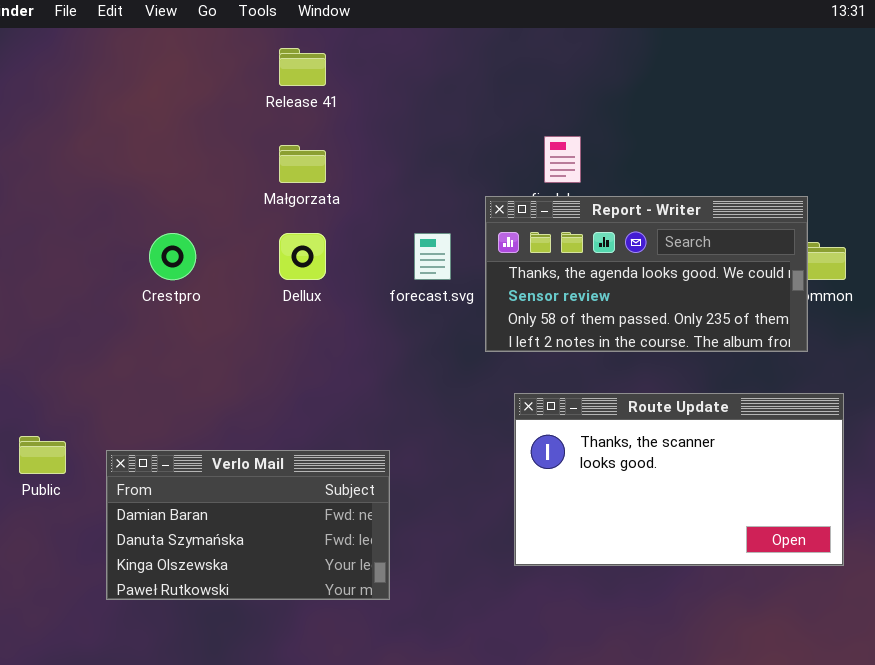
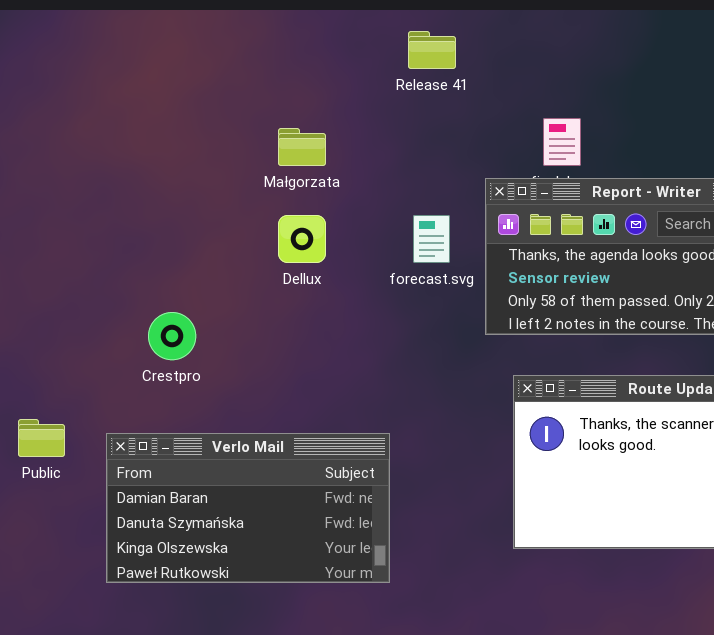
Release 41: [279,48,326,86] -> [408,31,456,69], moved
Crestpro: [149,233,196,280] -> [148,312,196,360], moved

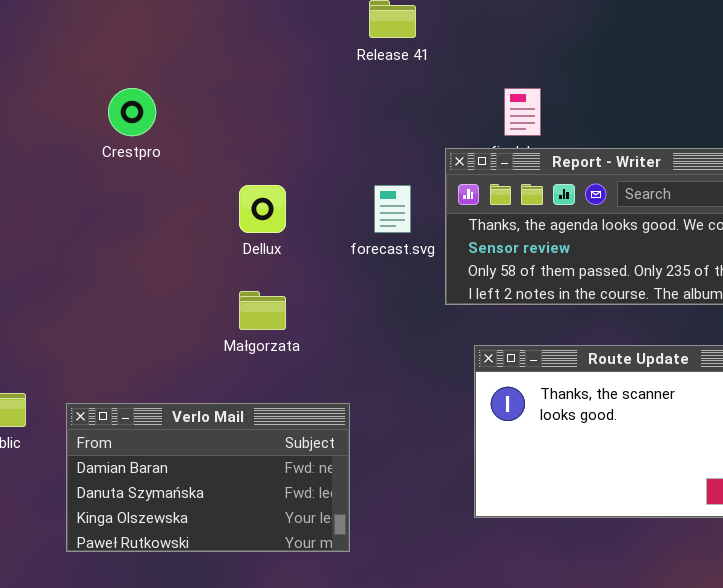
Małgorzata: [278,128,326,166] -> [239,291,286,330], moved
Crestpro: [148,312,196,360] -> [108,88,156,136], moved

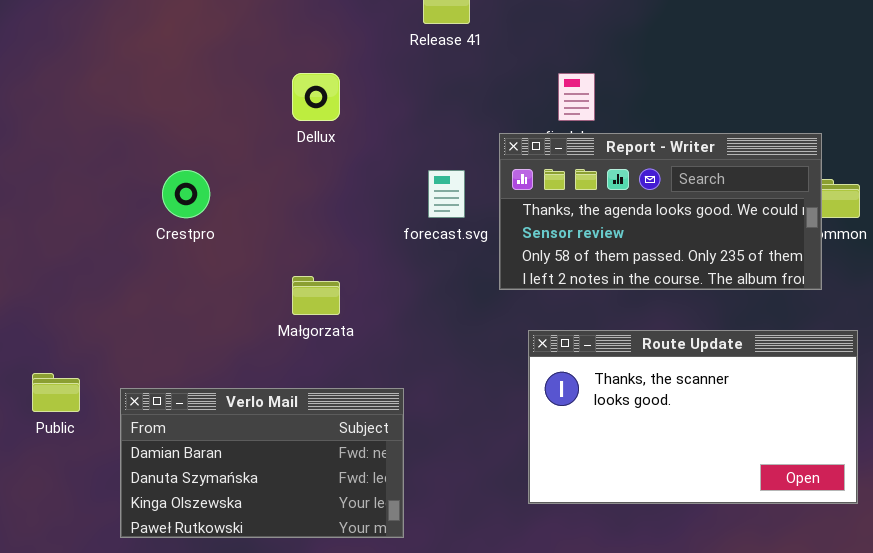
Crestpro: [108,88,156,136] -> [162,170,210,218], moved
Dellux: [239,185,286,233] -> [292,73,340,121], moved

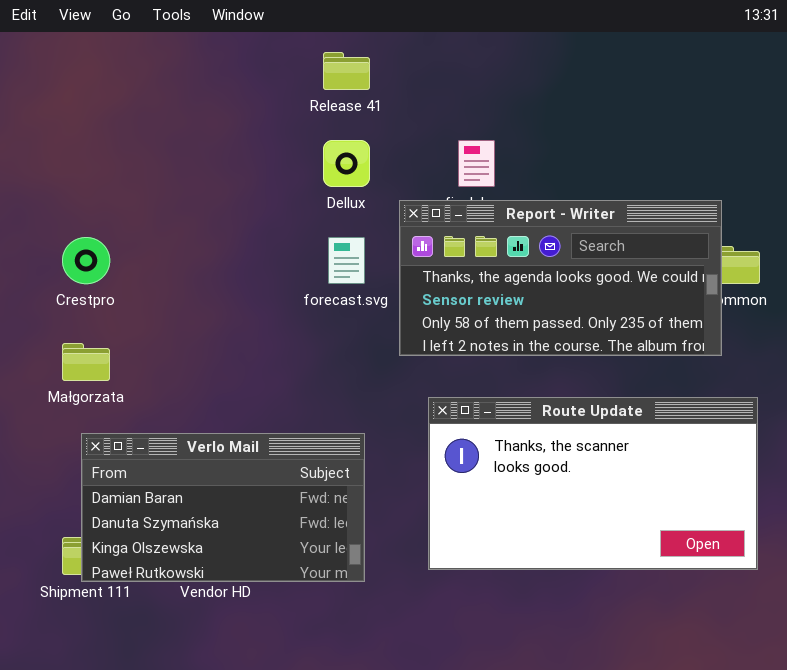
Dellux: [292,73,340,121] -> [323,140,370,187], moved
Małgorzata: [292,276,340,315] -> [62,343,110,381], moved
Verlo Mail: [120,388,404,538] -> [81,433,365,582], moved

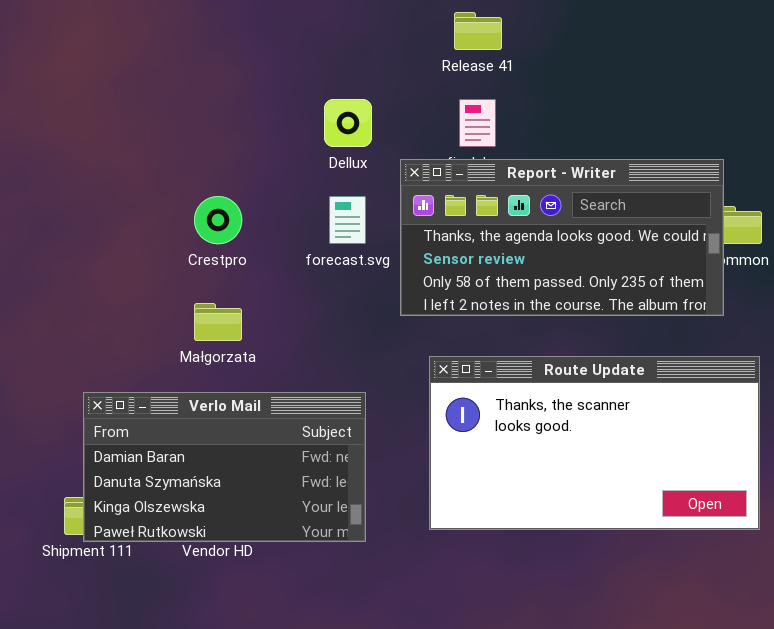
Release 41: [323,52,370,90] -> [454,12,502,50], moved
Crestpro: [62,237,110,284] -> [194,196,242,244], moved
Małgorzata: [62,343,110,381] -> [194,303,242,341], moved

